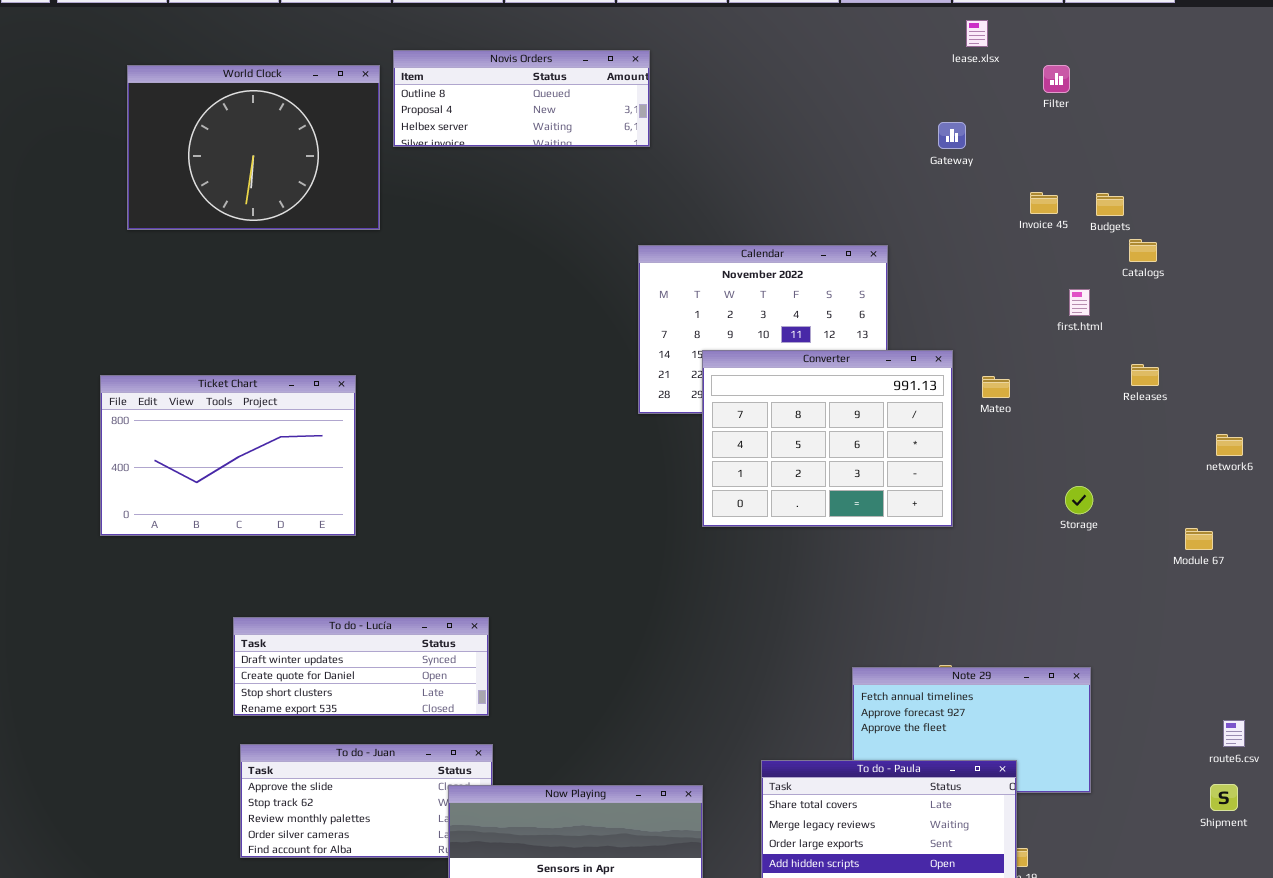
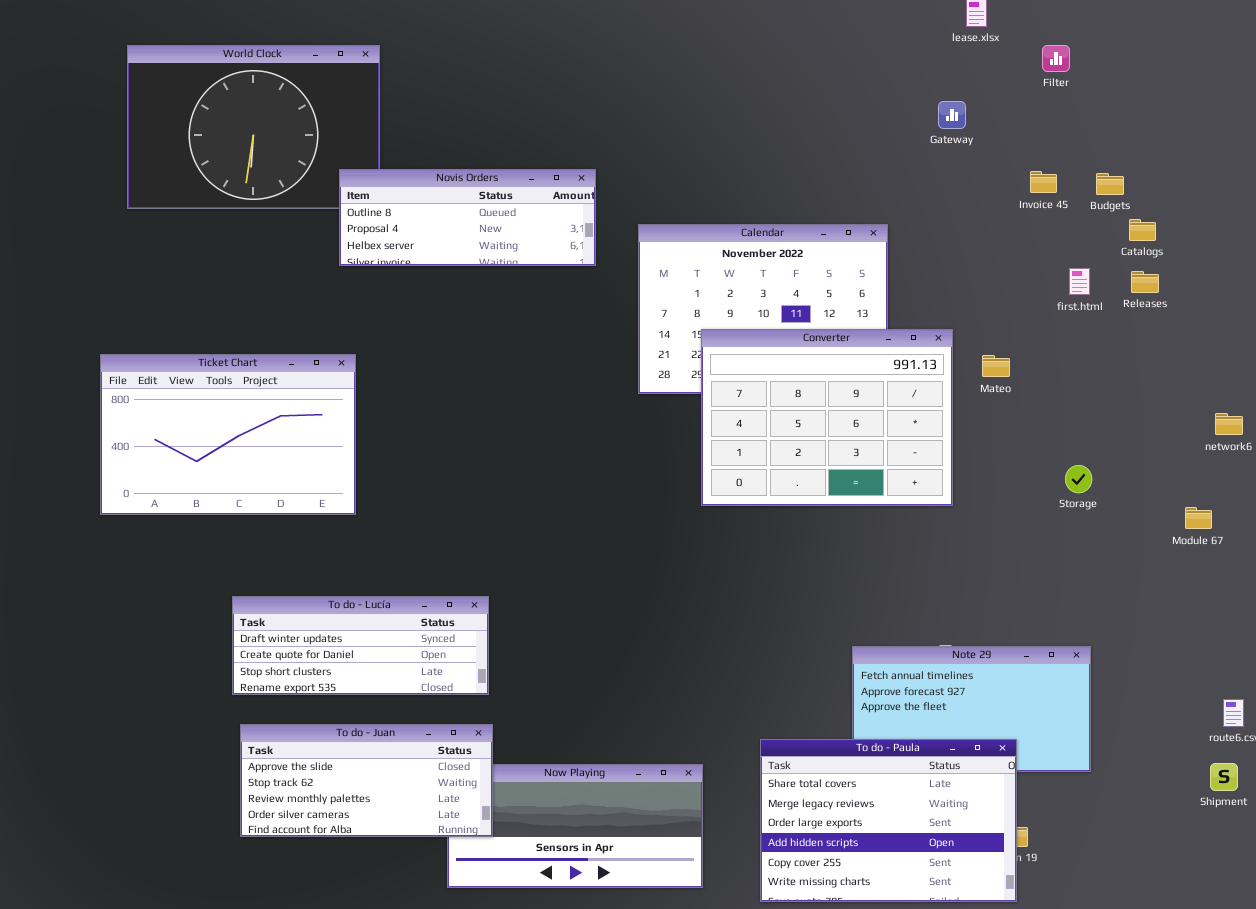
Novis Orders: [393,50,650,147] -> [339,169,596,266], moved
Releases: [1131,364,1159,386] -> [1131,271,1159,293], moved
To do - Juan: [240,744,493,858] -> [240,724,493,837], raised

